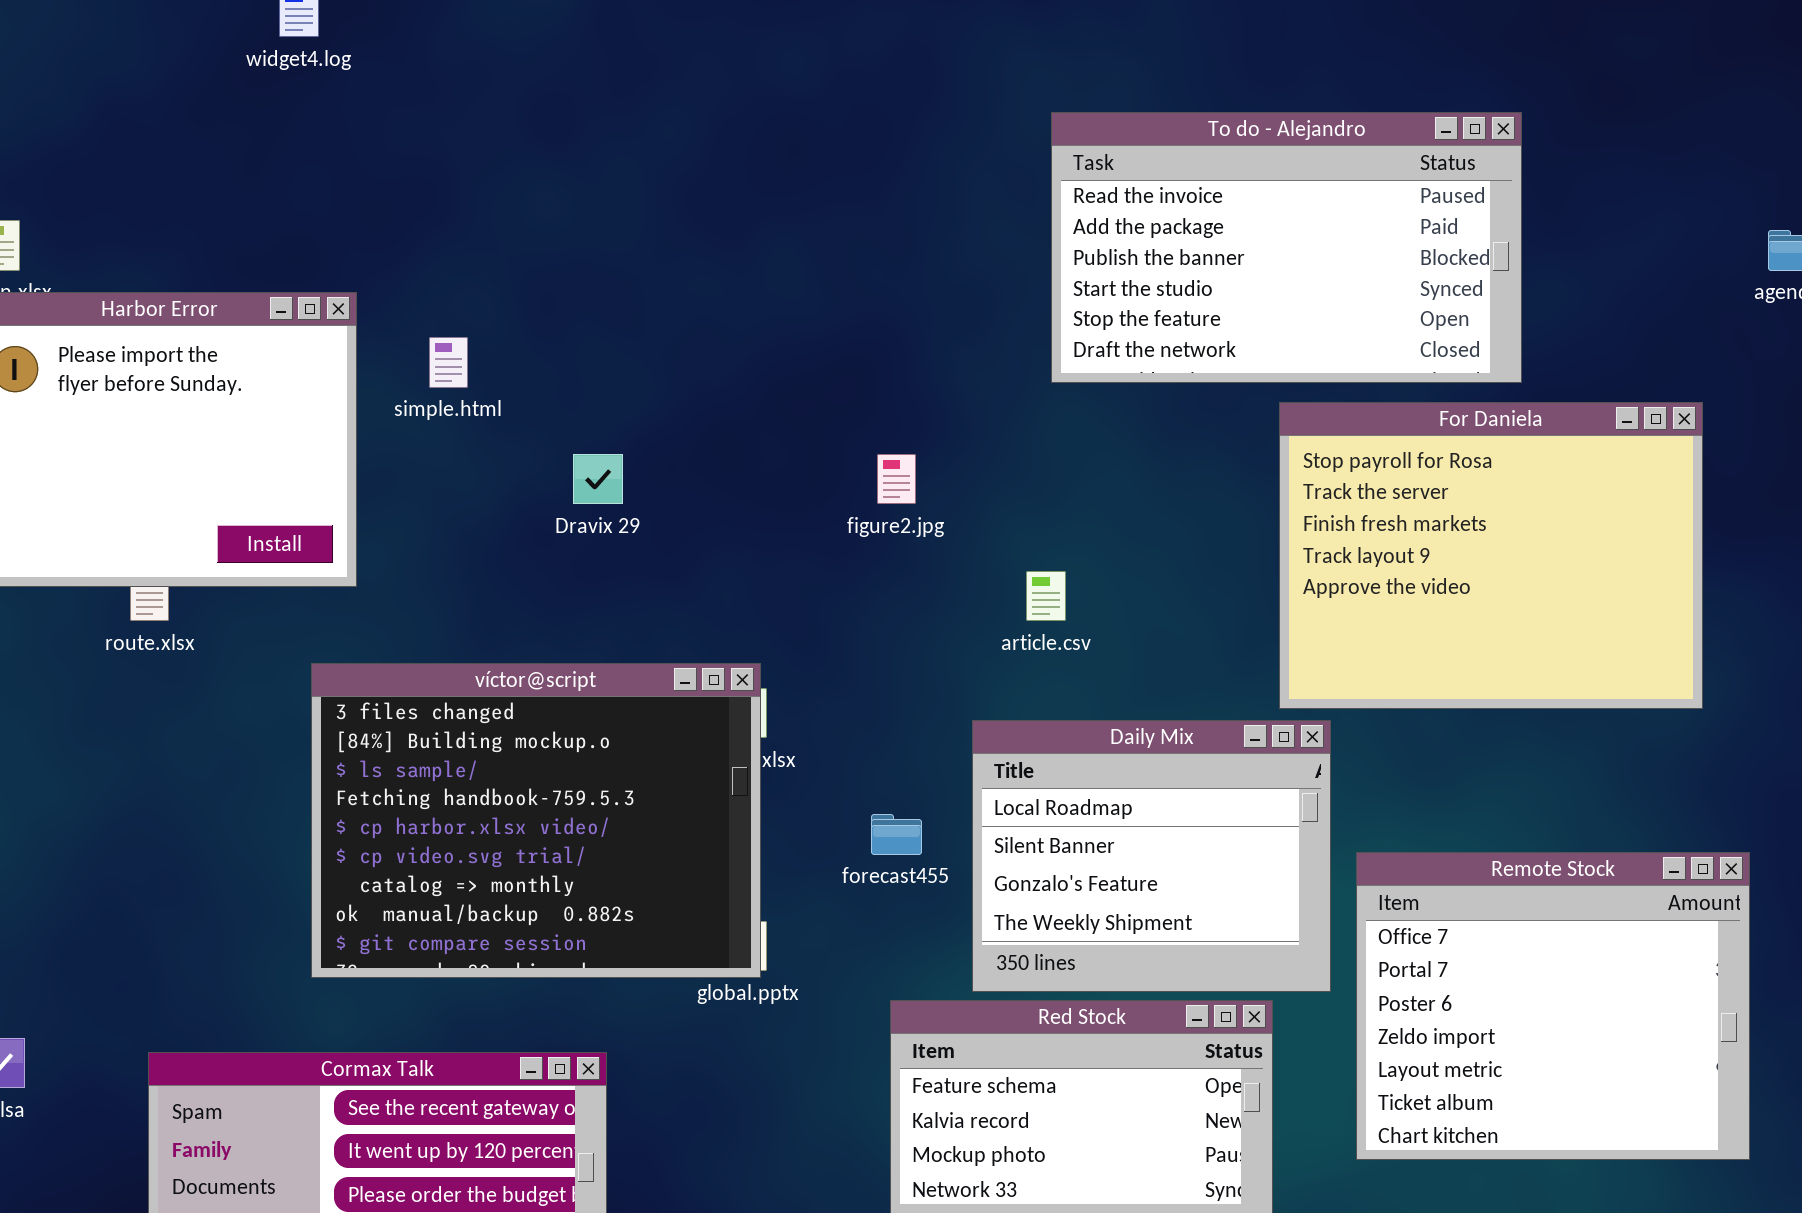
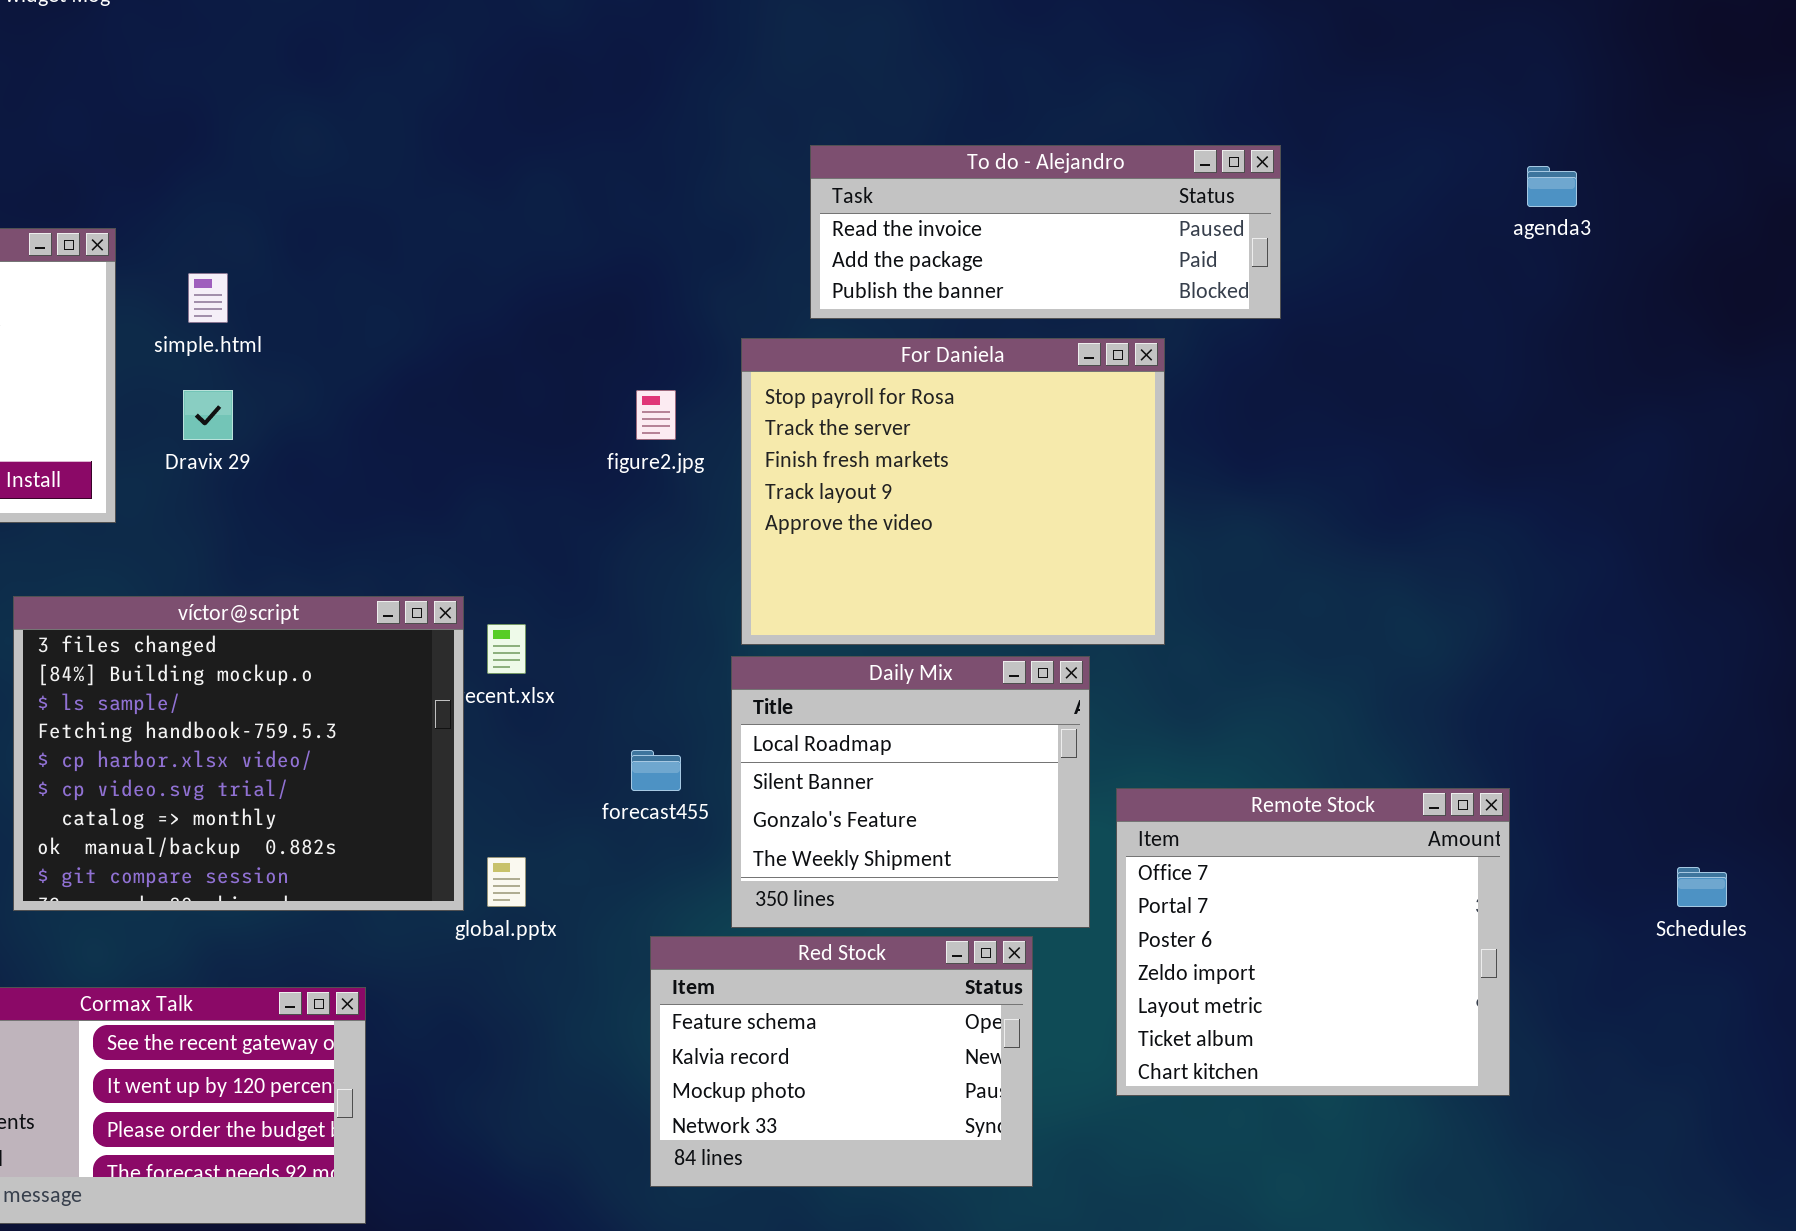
To do - Alejandro: [1051,112,1522,383] -> [810,145,1281,319], resized
For Daniela: [1279,402,1703,709] -> [741,338,1165,645], moved
Dravix 29: [573,454,623,504] -> [183,390,233,440], moved
víctor@script: [311,663,761,978] -> [13,596,464,911], moved

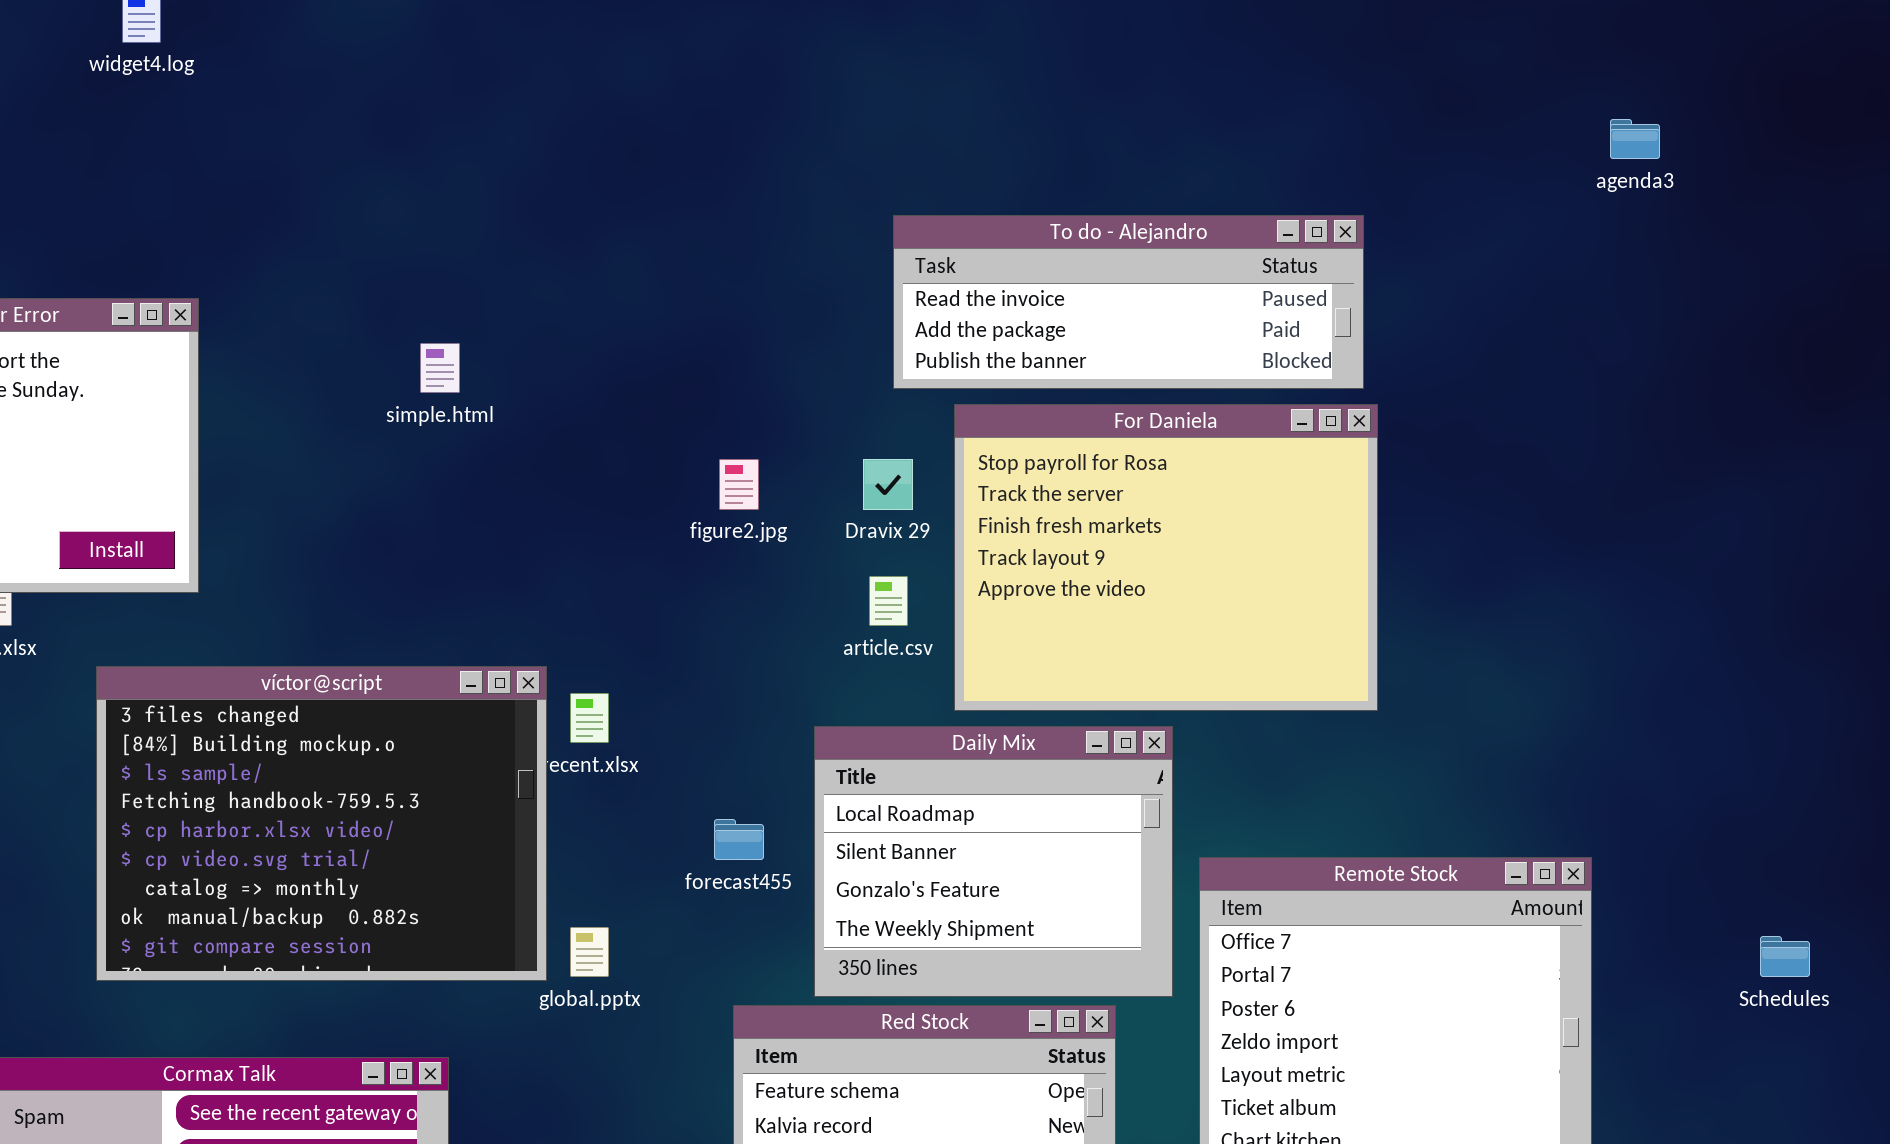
agenda3: [1527,166,1577,207] -> [1610,119,1660,159], moved
simple.html: [188,273,228,323] -> [420,343,460,393], moved
For Daniela: [741,338,1165,645] -> [954,404,1378,711], moved
Dravix 29: [183,390,233,440] -> [863,459,913,510], moved

